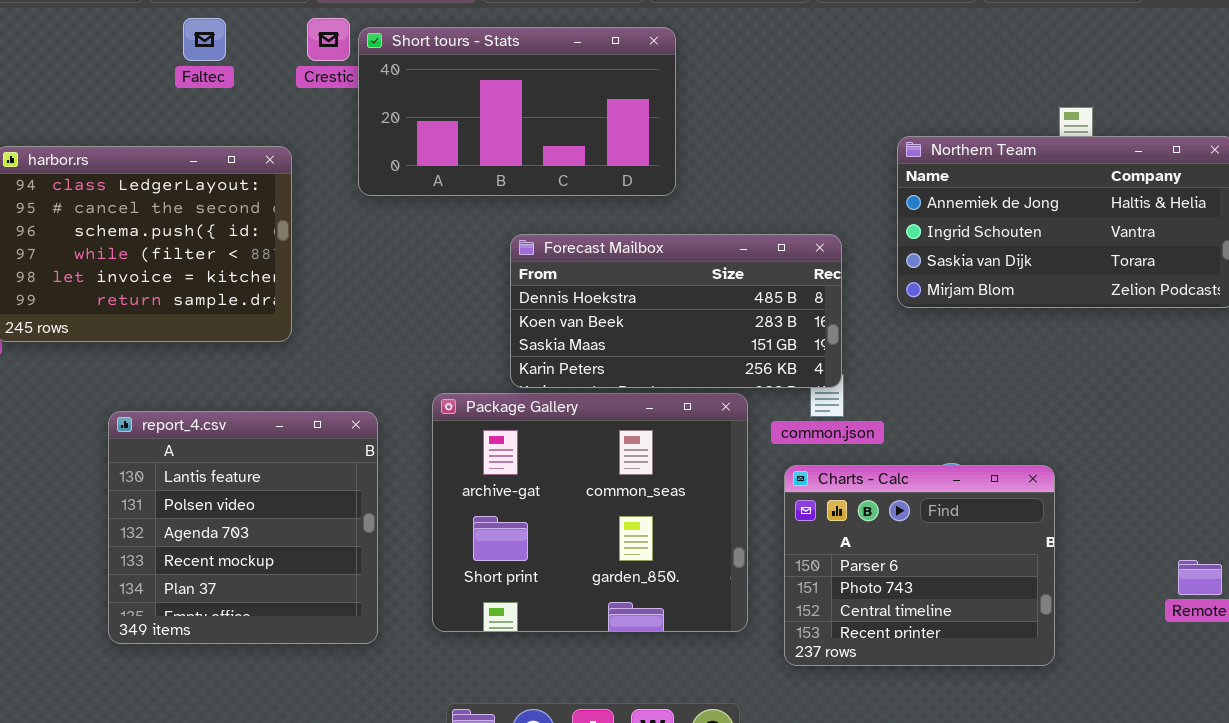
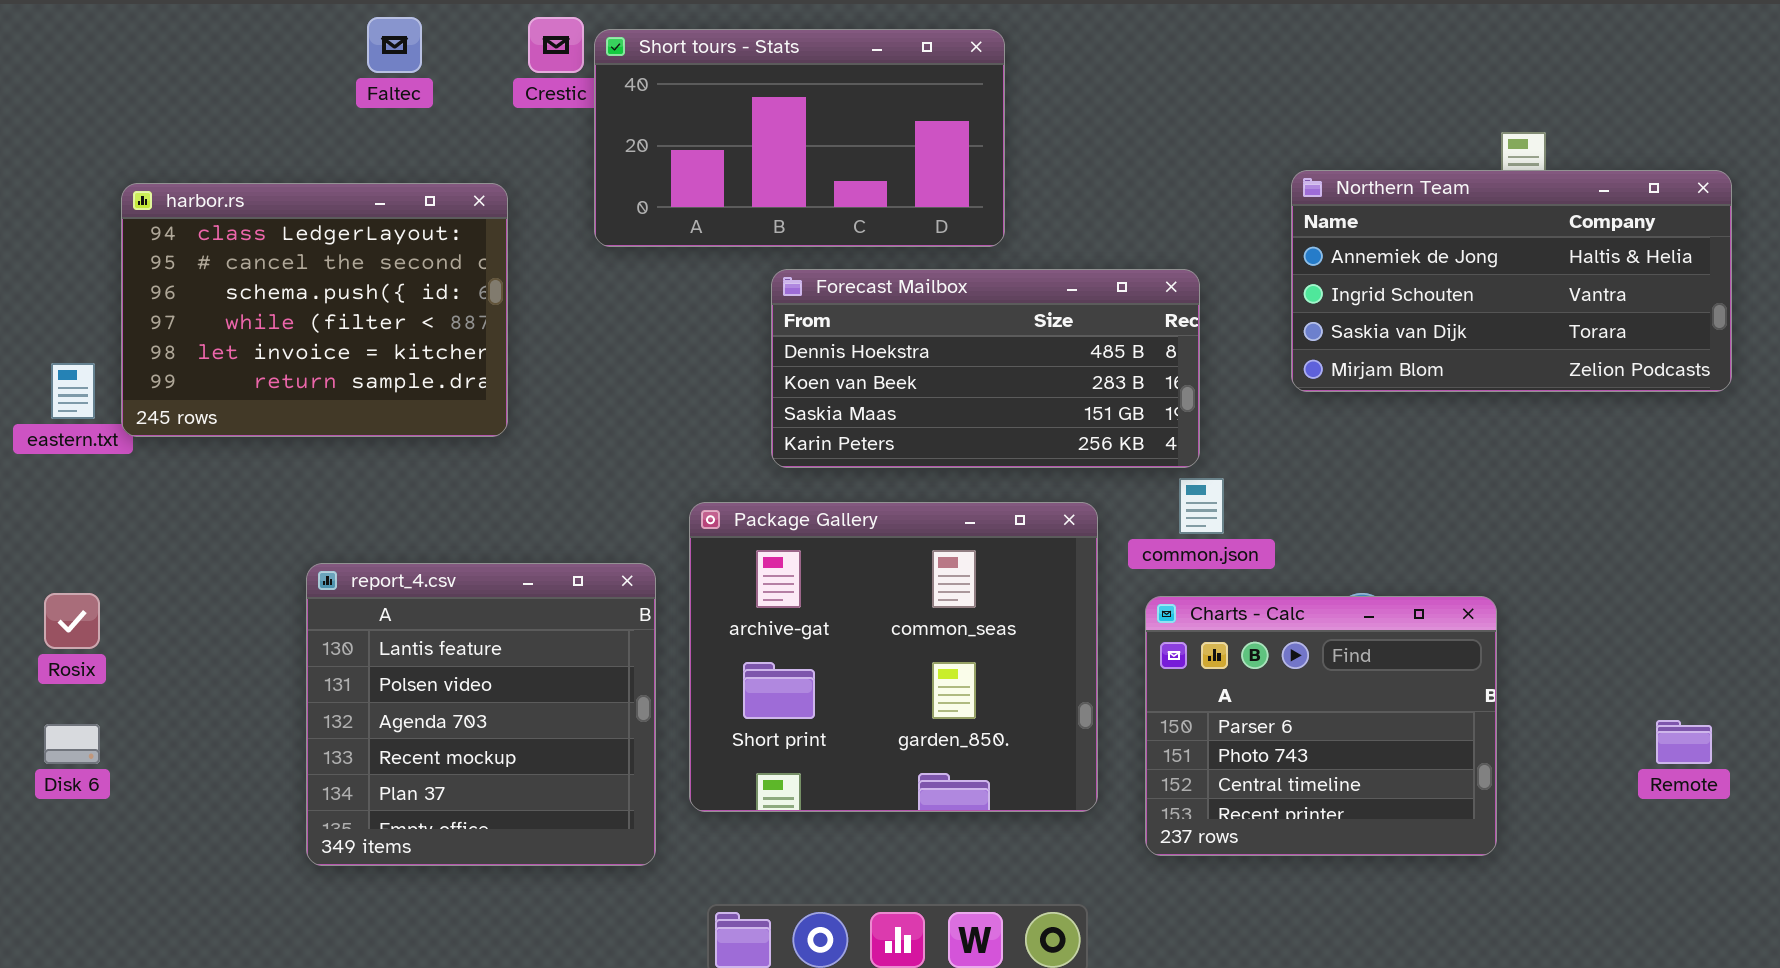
Forecast Mailbox: [510,234,842,388] -> [771,269,1200,468], moved
report_4.csv: [108,411,378,644] -> [306,563,656,866], moved

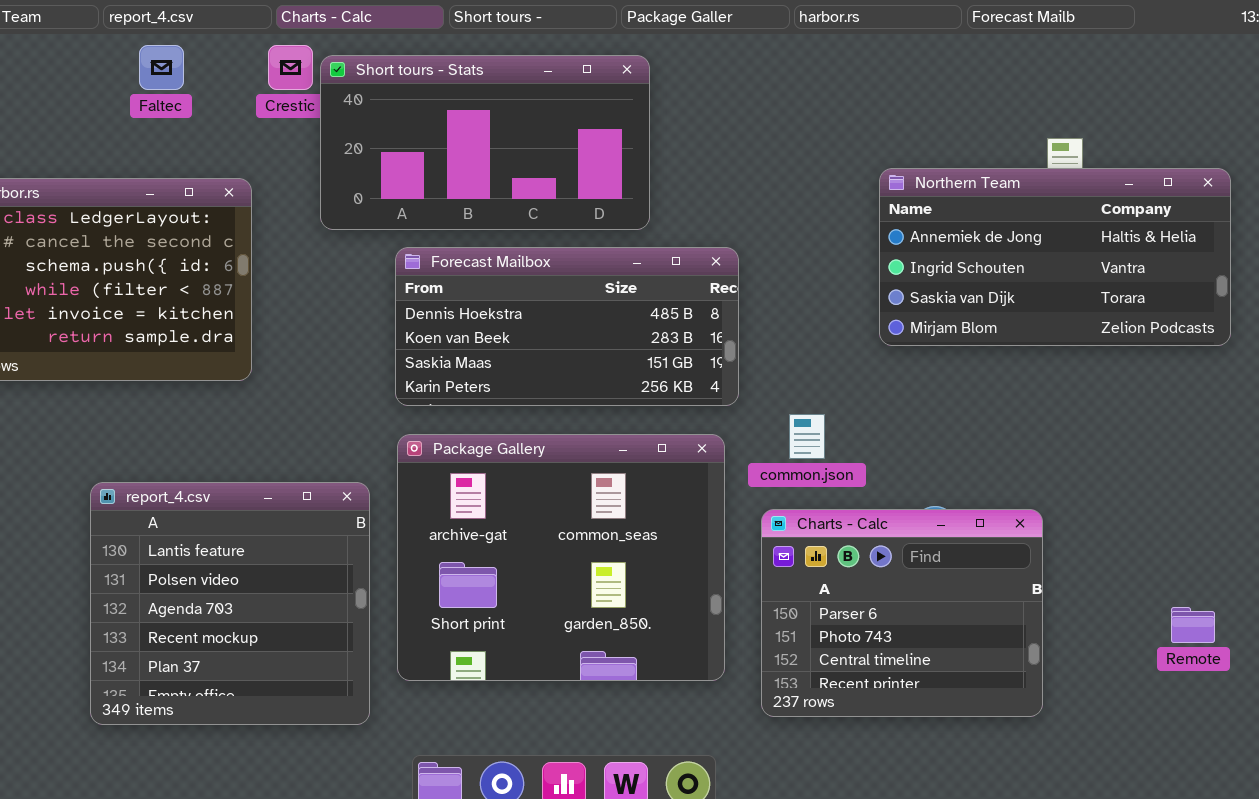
Forecast Mailbox: [771,269,1200,468] -> [395,247,739,406], moved

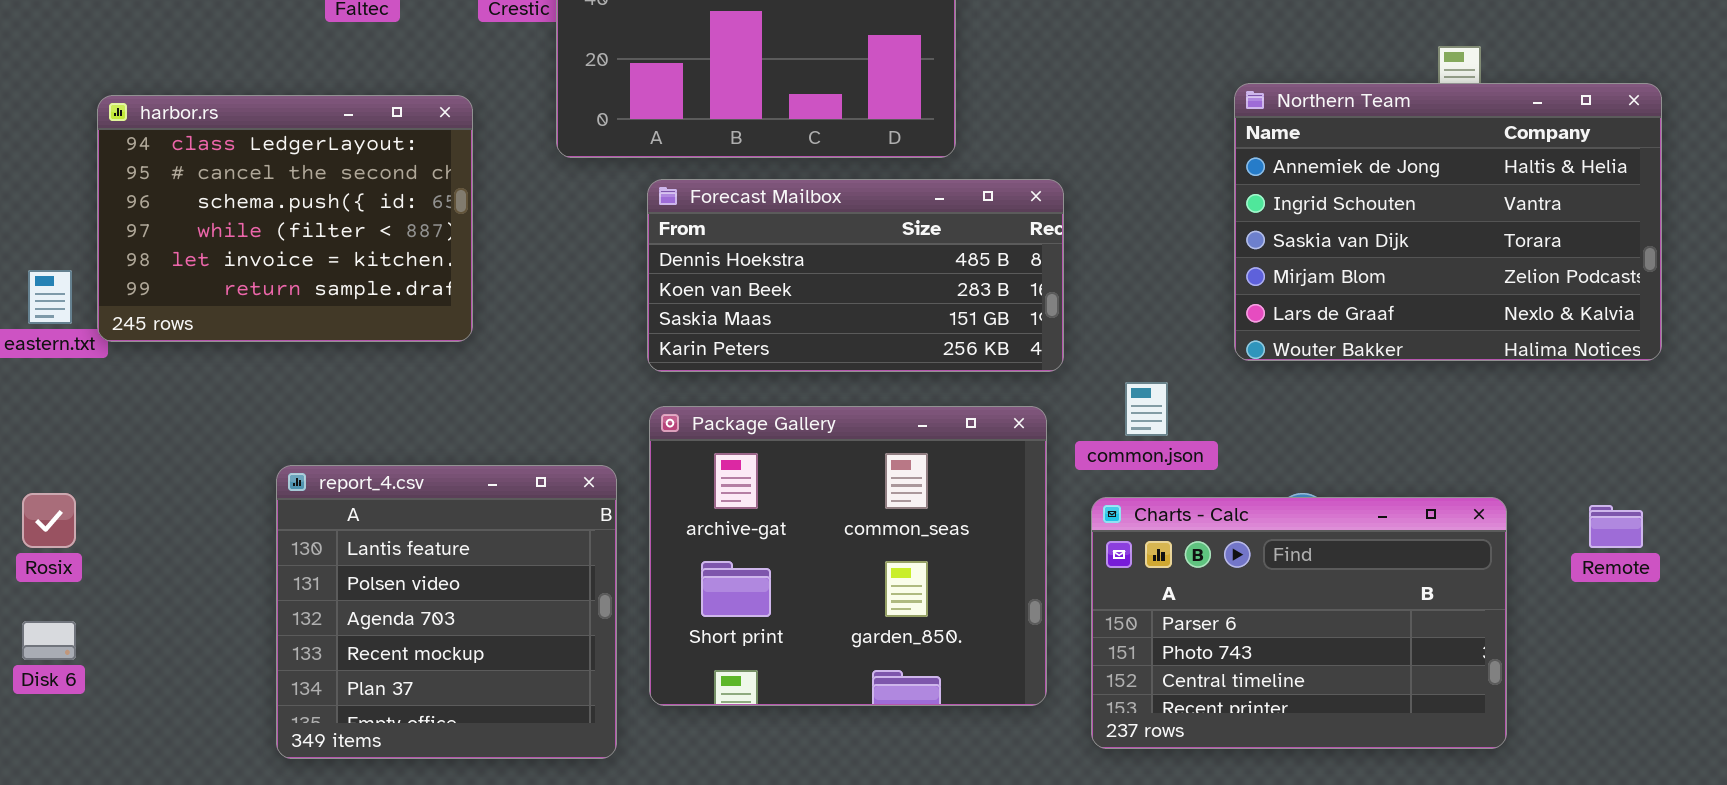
Northern Team: [879,168,1231,346] -> [1234,83,1662,361], resized
Charts - Calc: [761,509,1043,717] -> [1091,497,1507,749], resized
Remote: [1171,607,1215,643] -> [1589,505,1643,548], moved

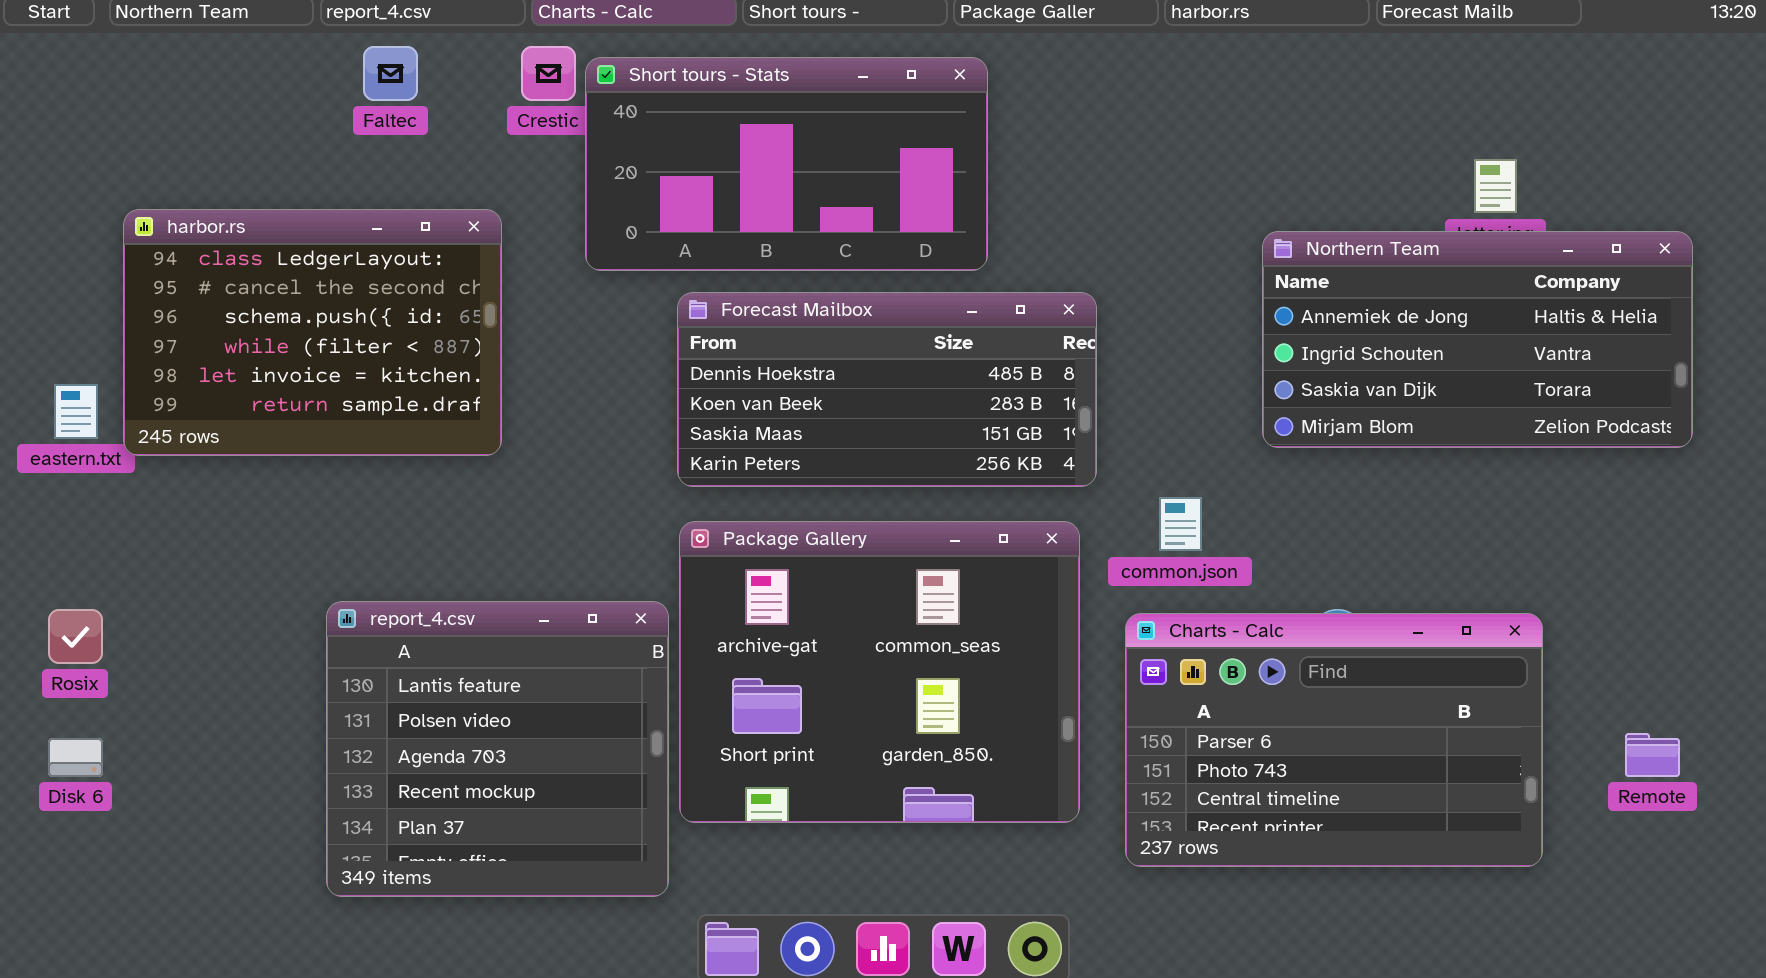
Northern Team: [1234,83,1662,361] -> [1262,231,1693,448], moved, resized
report_4.csv: [276,465,617,759] -> [326,601,669,897], moved
Remote: [1589,505,1643,548] -> [1625,733,1680,777], moved

